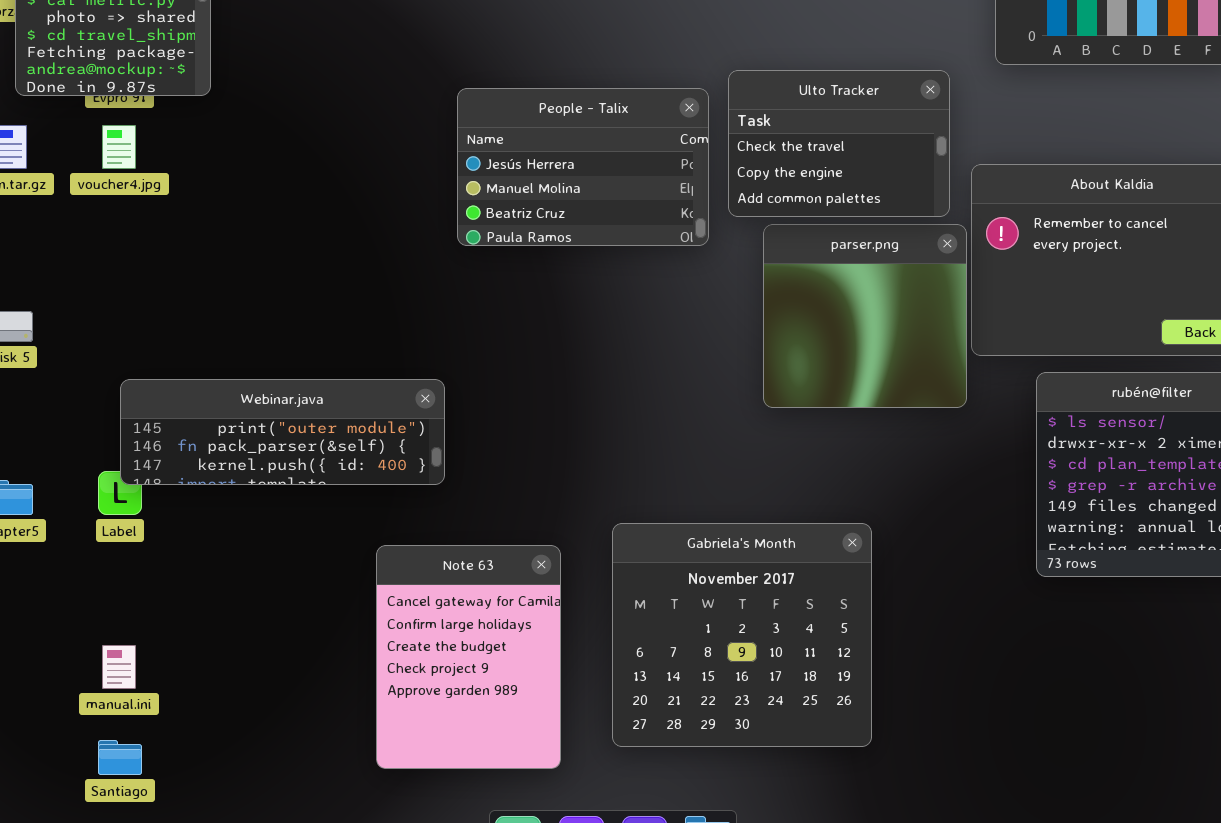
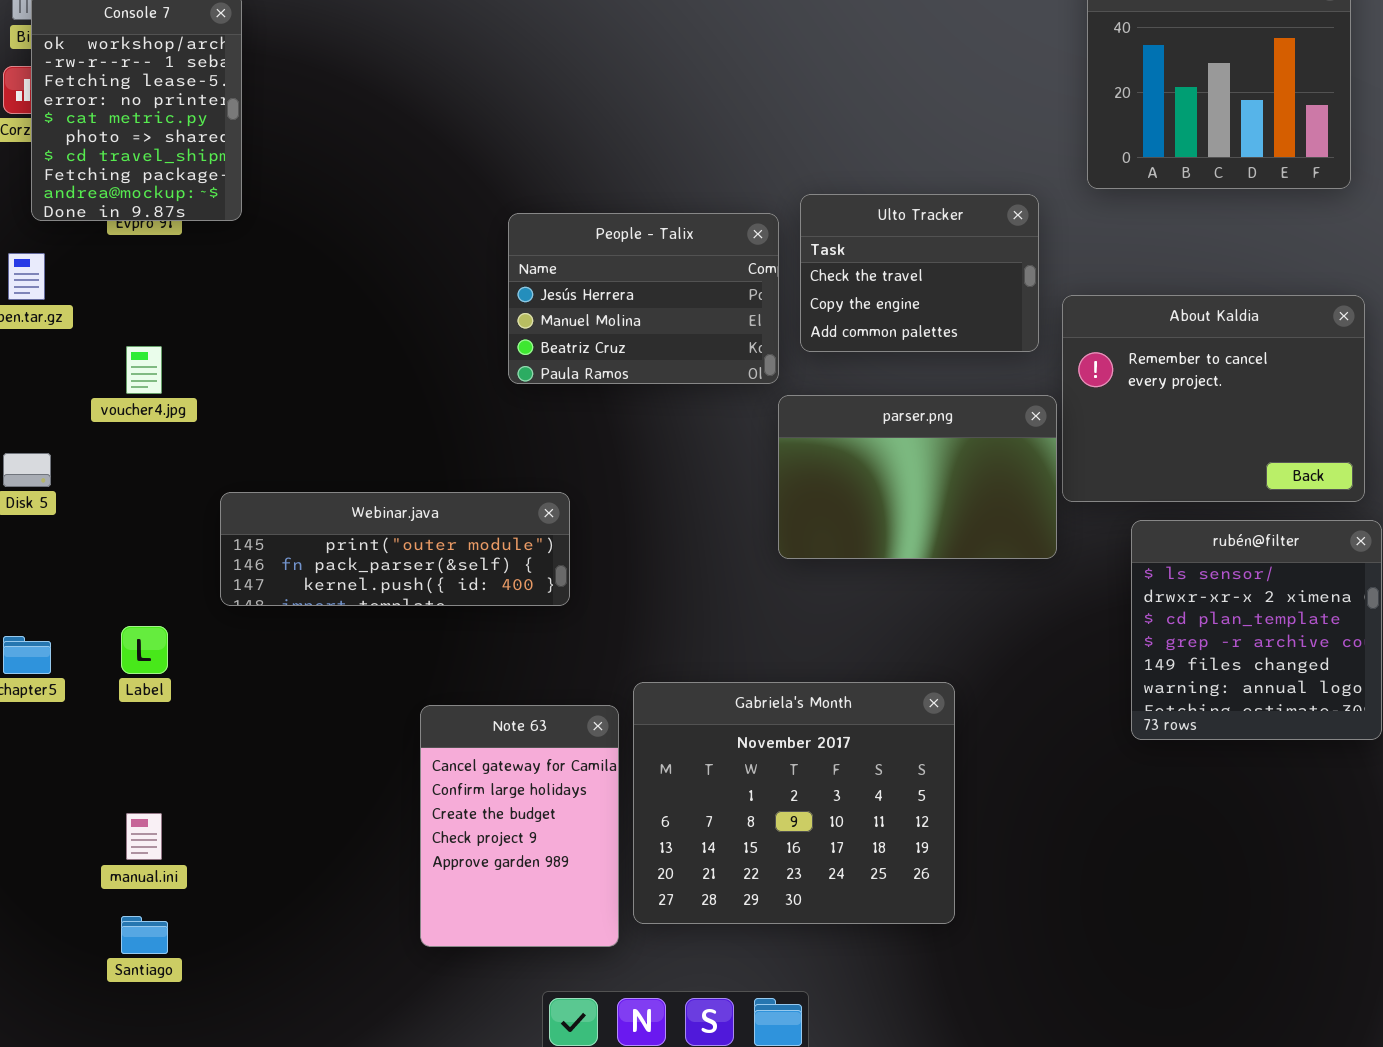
voucher4.jpg: [102,125,136,169] -> [126,346,162,394], moved
parser.png: [763,224,967,408] -> [778,395,1057,559], resized
Webinar.java: [120,379,445,485] -> [220,492,570,606], moved
Gabriela's Month: [612,523,872,747] -> [633,682,955,924], resized

